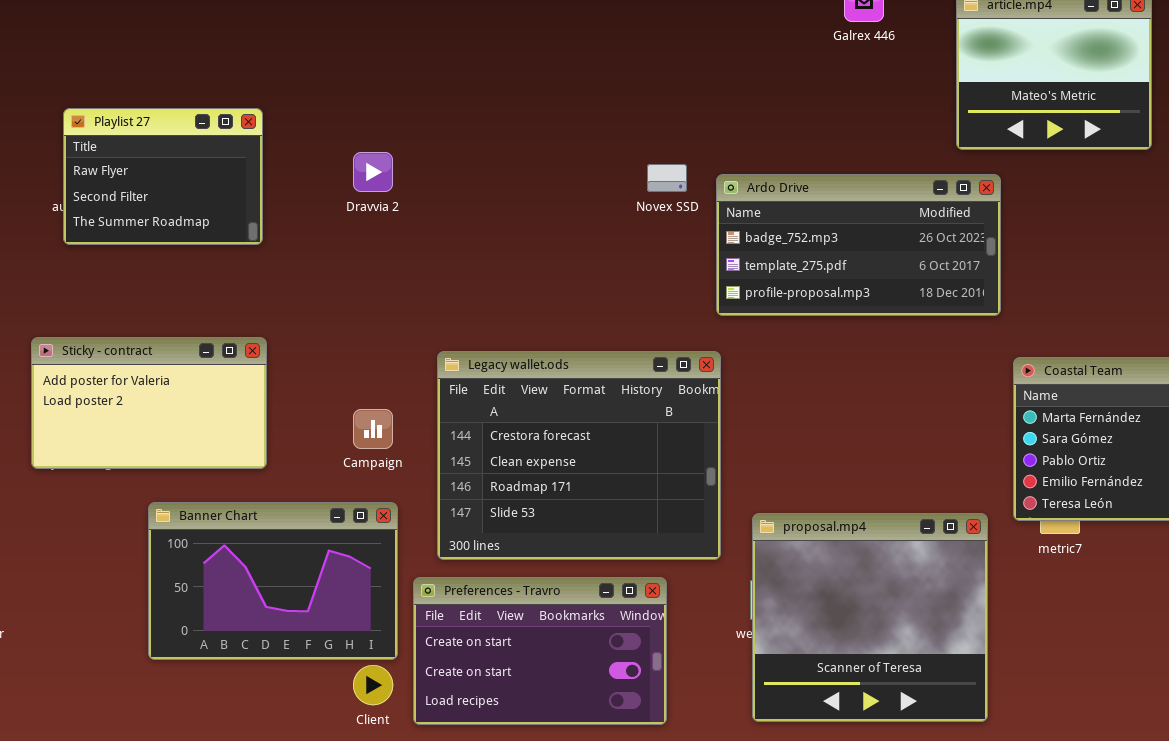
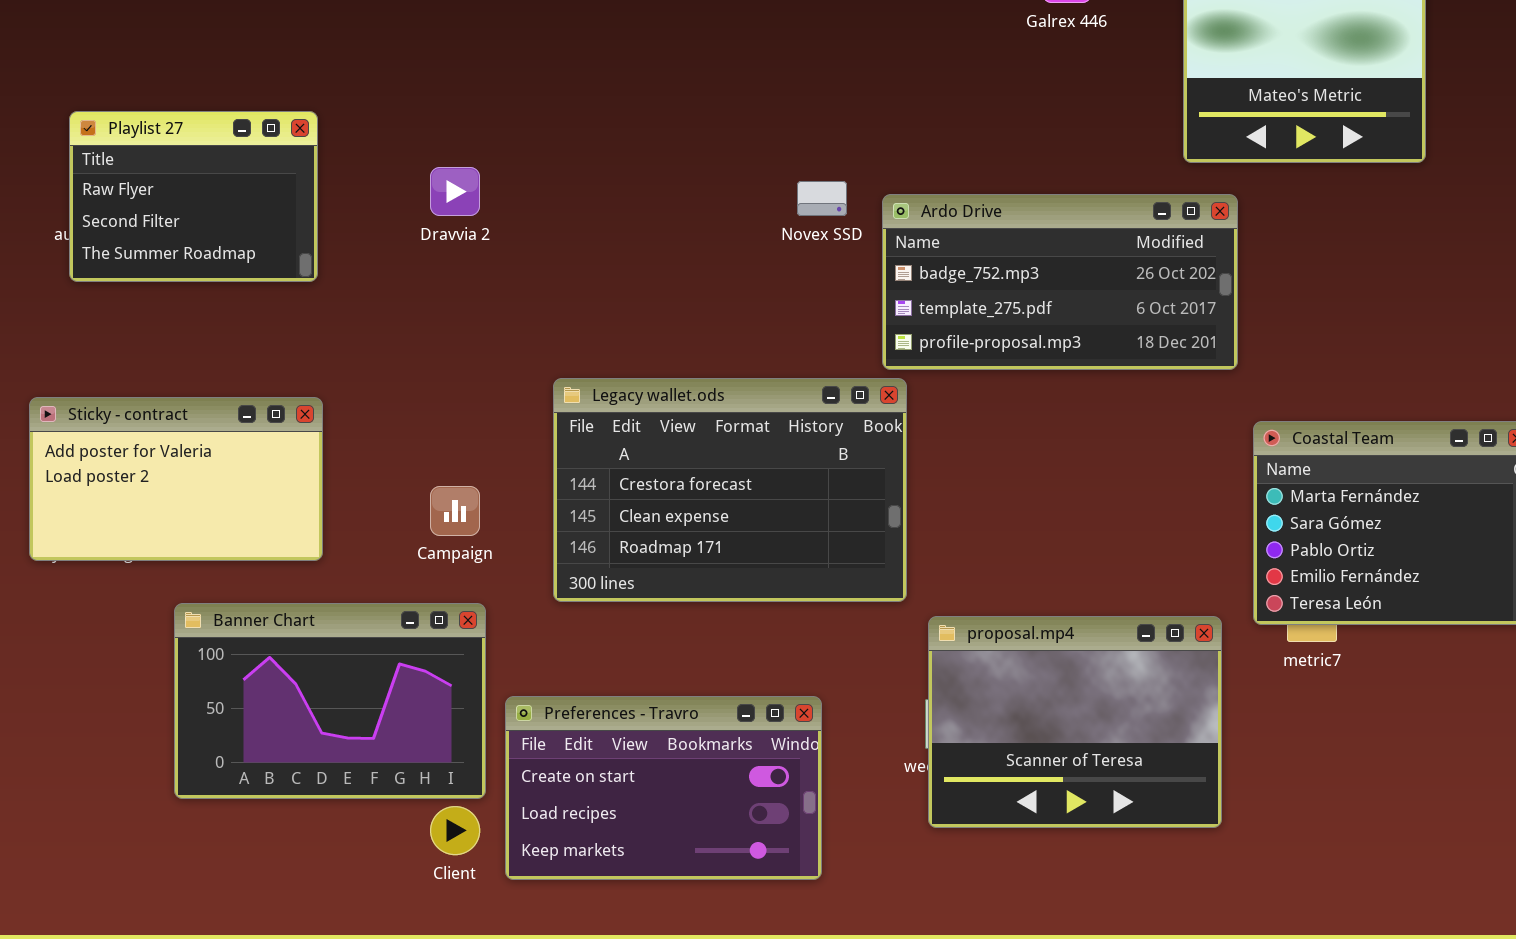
Legacy wallet.ods: [437,351,721,560] -> [553,378,907,602], moved, resized
proposal.mp4: [752,513,988,722] -> [928,616,1222,828], resized
Preferences - Travro: [413,577,667,725] -> [505,696,822,880], scrolled down 1 row

